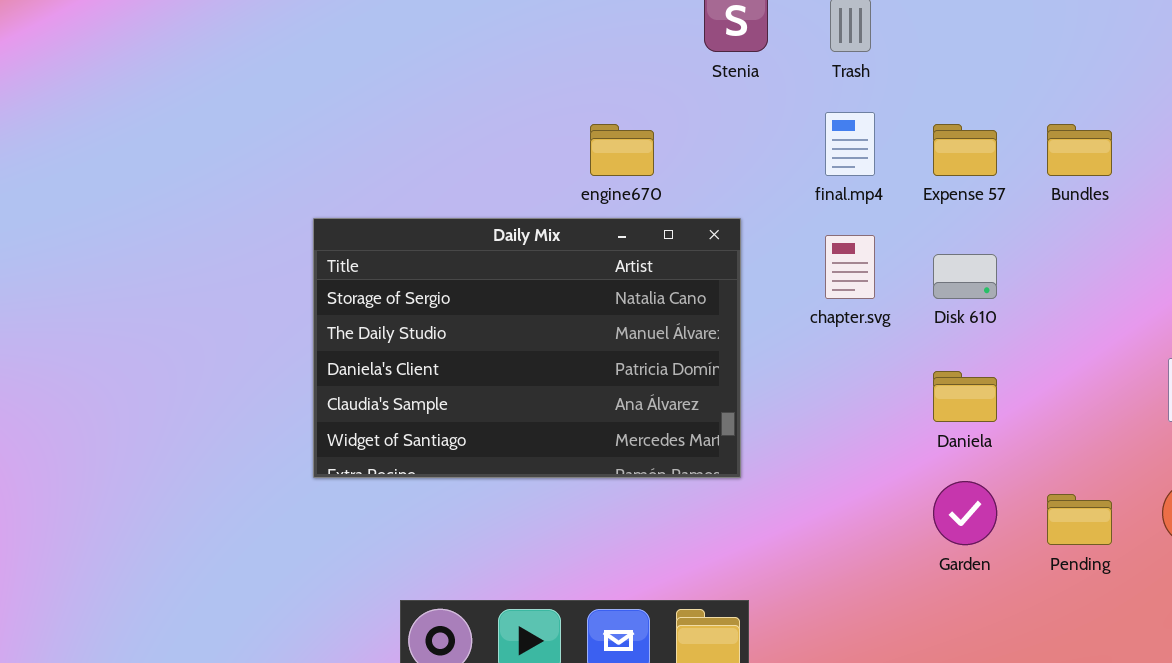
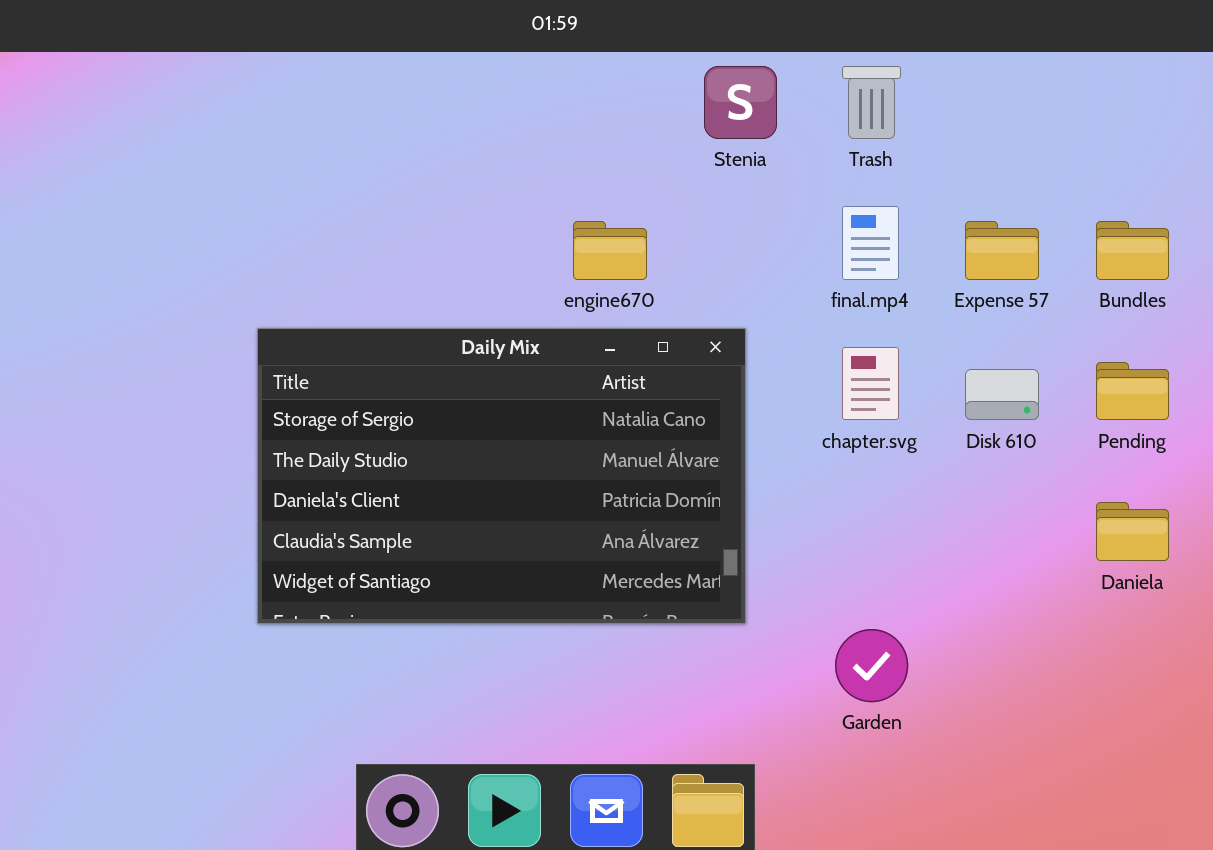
Daniela: [933,371,997,422] -> [1096,502,1169,561], moved
Garden: [933,481,997,545] -> [835,629,908,702], moved
Pending: [1047,494,1112,545] -> [1096,362,1169,420], moved

